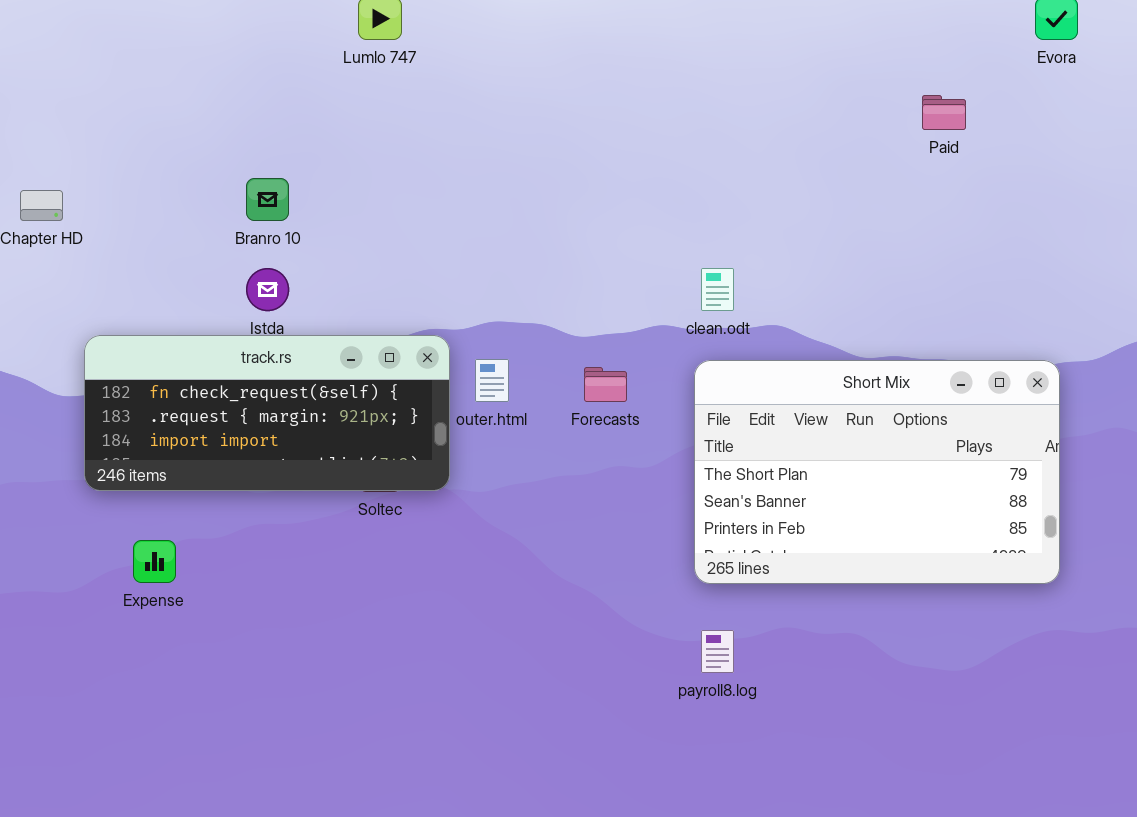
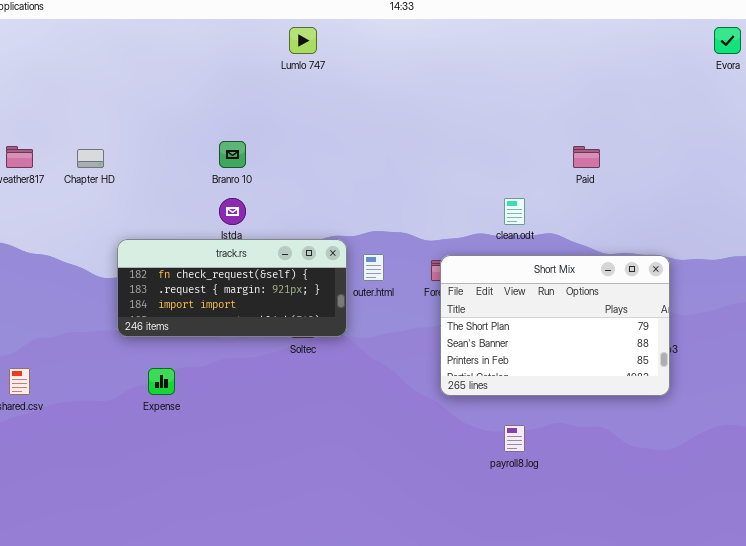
Paid: [922,95,966,130] -> [573,146,600,168], moved
Short Mix: [694,360,1060,584] -> [440,255,670,396], moved

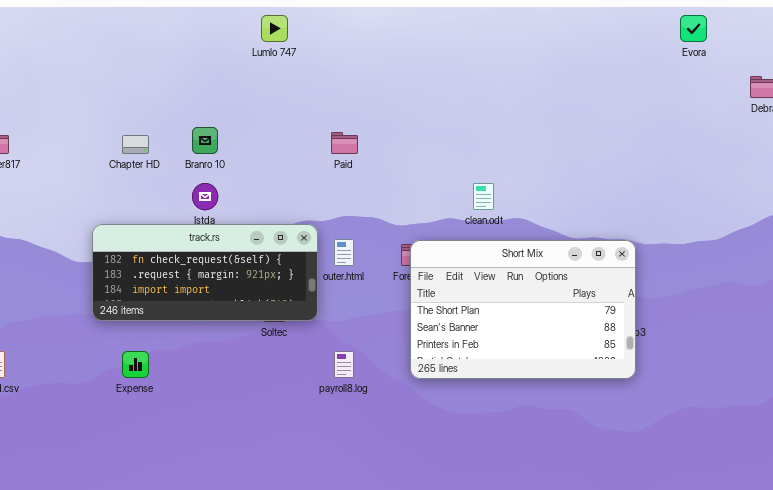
Paid: [573,146,600,168] -> [331,132,358,154], moved
Chapter HD: [77,149,104,168] -> [122,135,149,154], moved
payroll8.log: [504,425,525,452] -> [334,351,354,378], moved

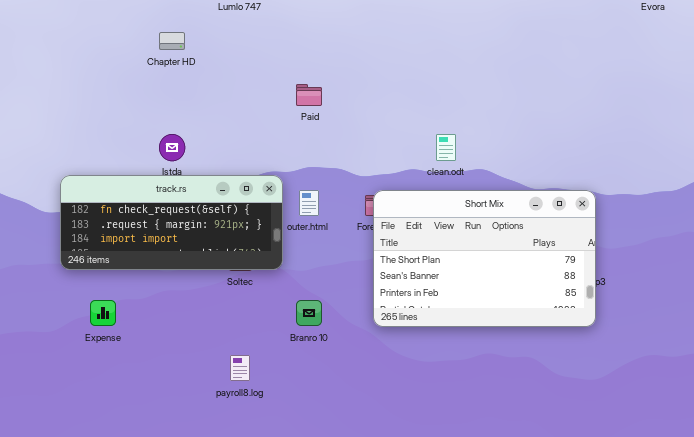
Branro 10: [192,127,218,154] -> [296,300,322,326], moved
Chapter HD: [122,135,149,154] -> [159,32,185,50], moved
payroll8.log: [334,351,354,378] -> [230,355,250,381], moved

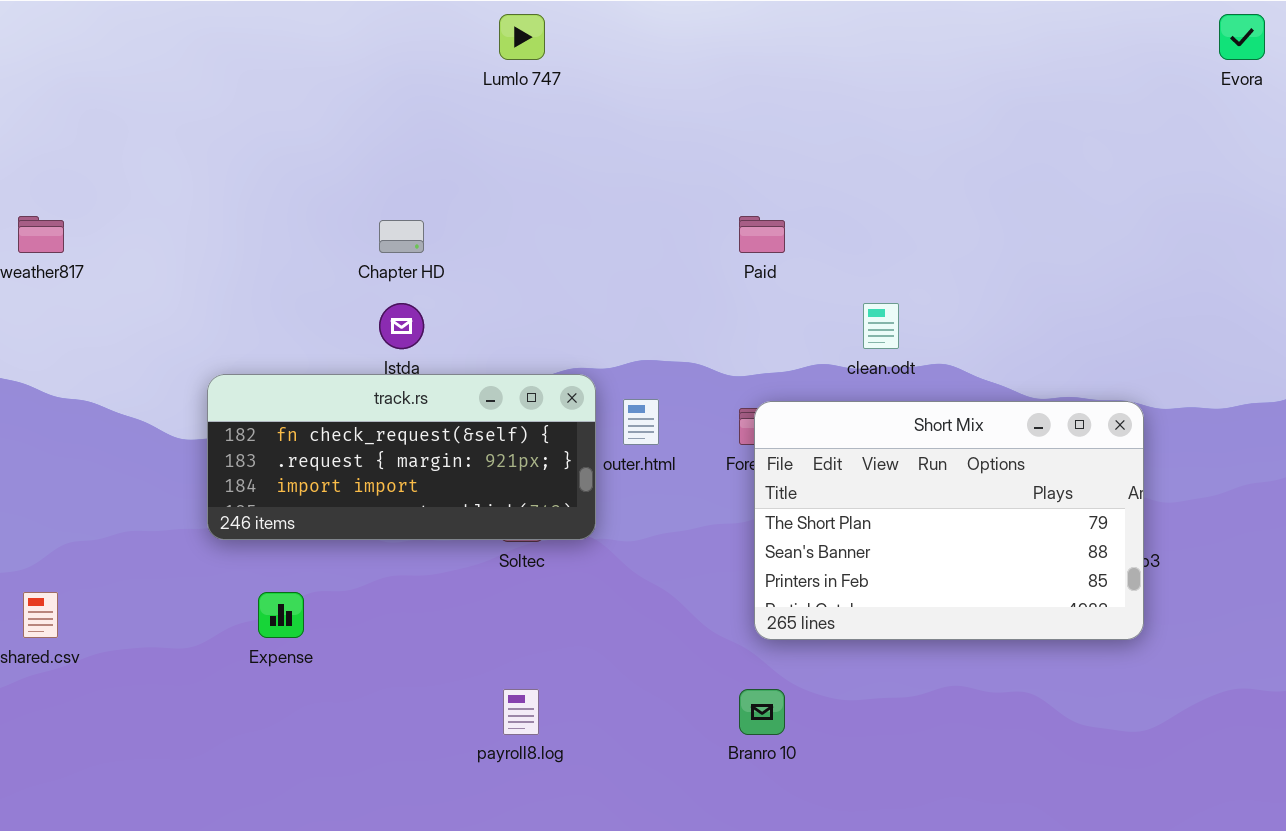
Chapter HD: [159,32,185,50] -> [379,220,424,253], moved
Paid: [296,84,322,106] -> [739,216,785,253], moved
Branro 10: [296,300,322,326] -> [739,689,785,735], moved

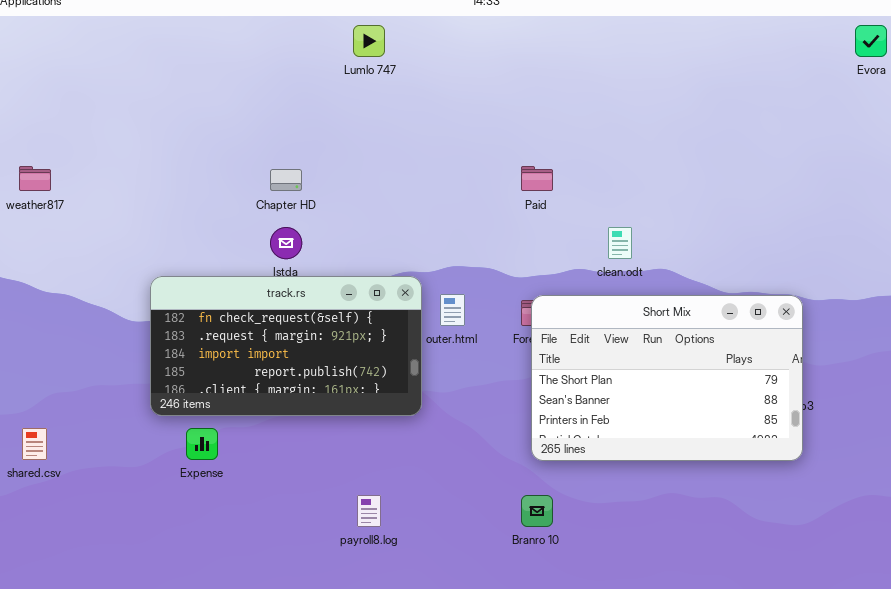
track.rs: [207,374,596,540] -> [150,276,422,416], resized

